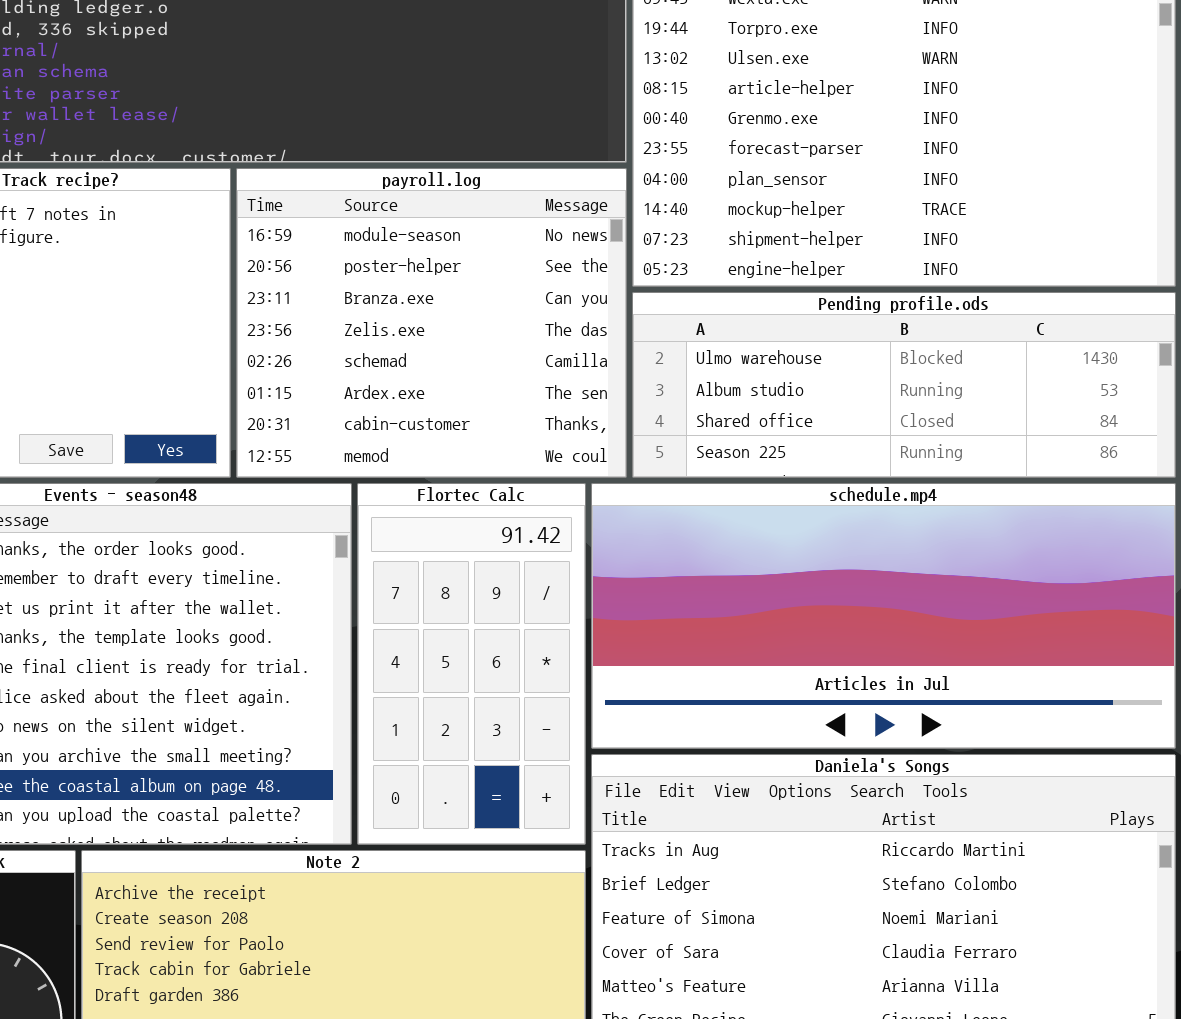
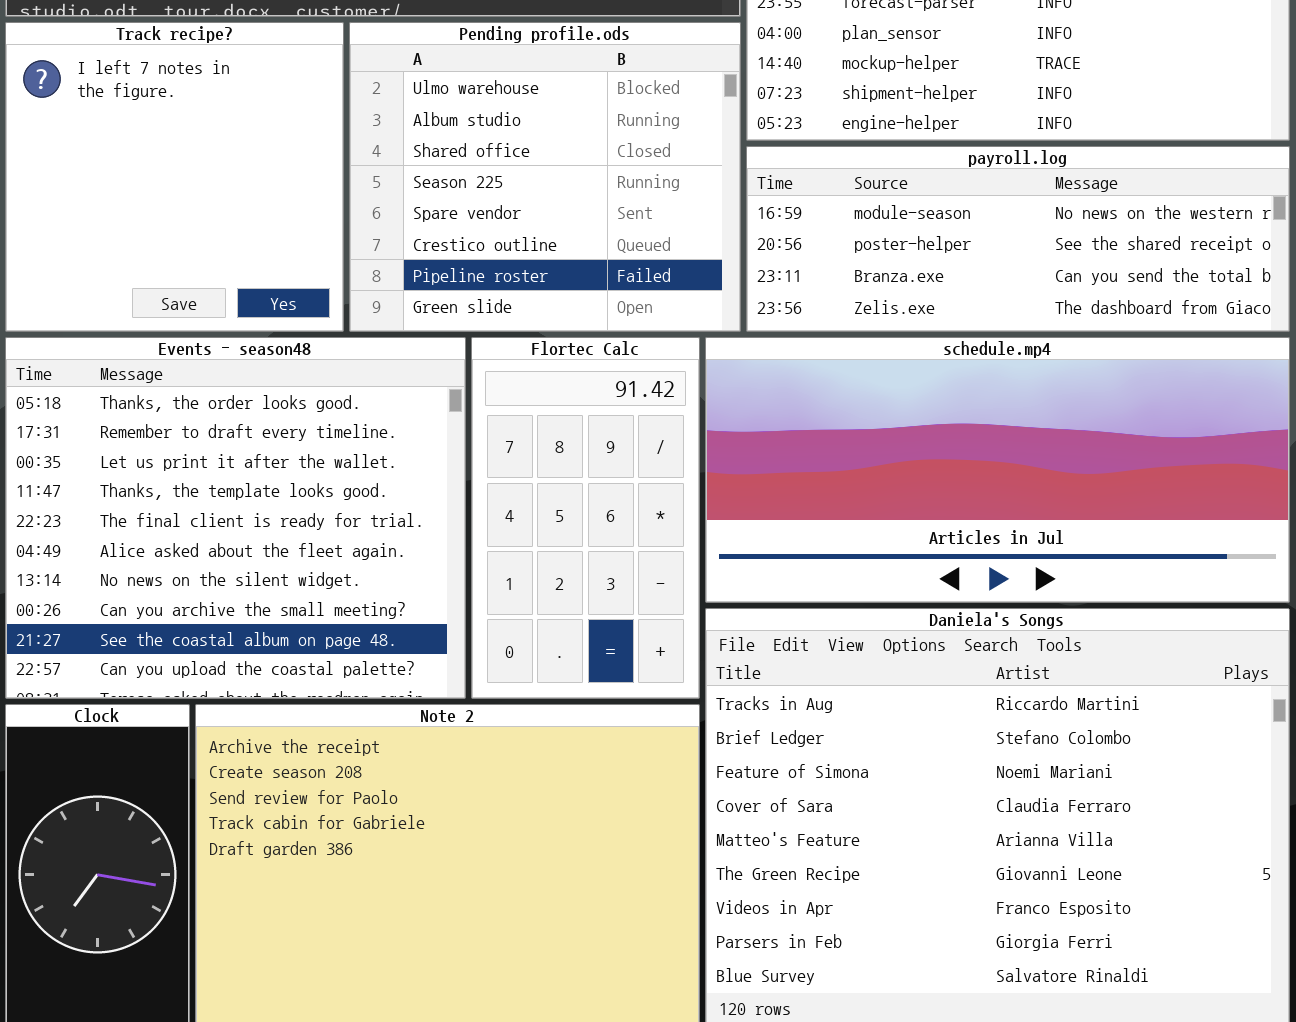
payroll.log: [236,168,627,478] -> [746,146,1290,332], moved, resized
Pending profile.ods: [632,292,1176,478] -> [349,22,741,332], moved, resized

